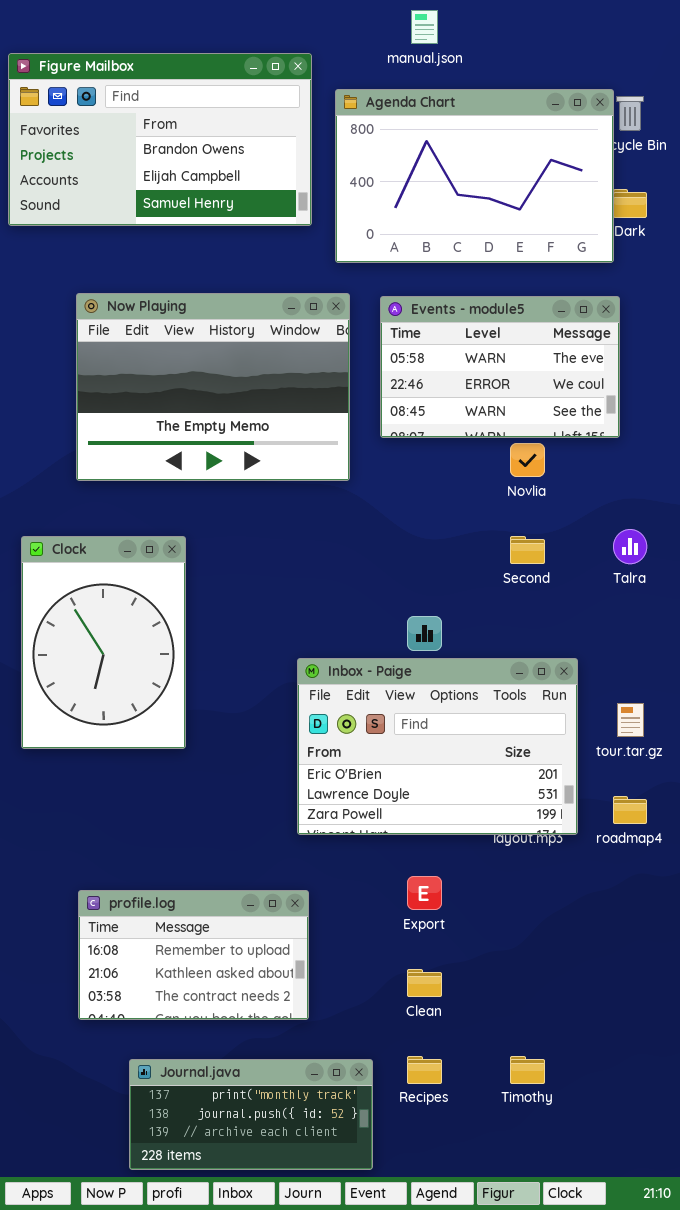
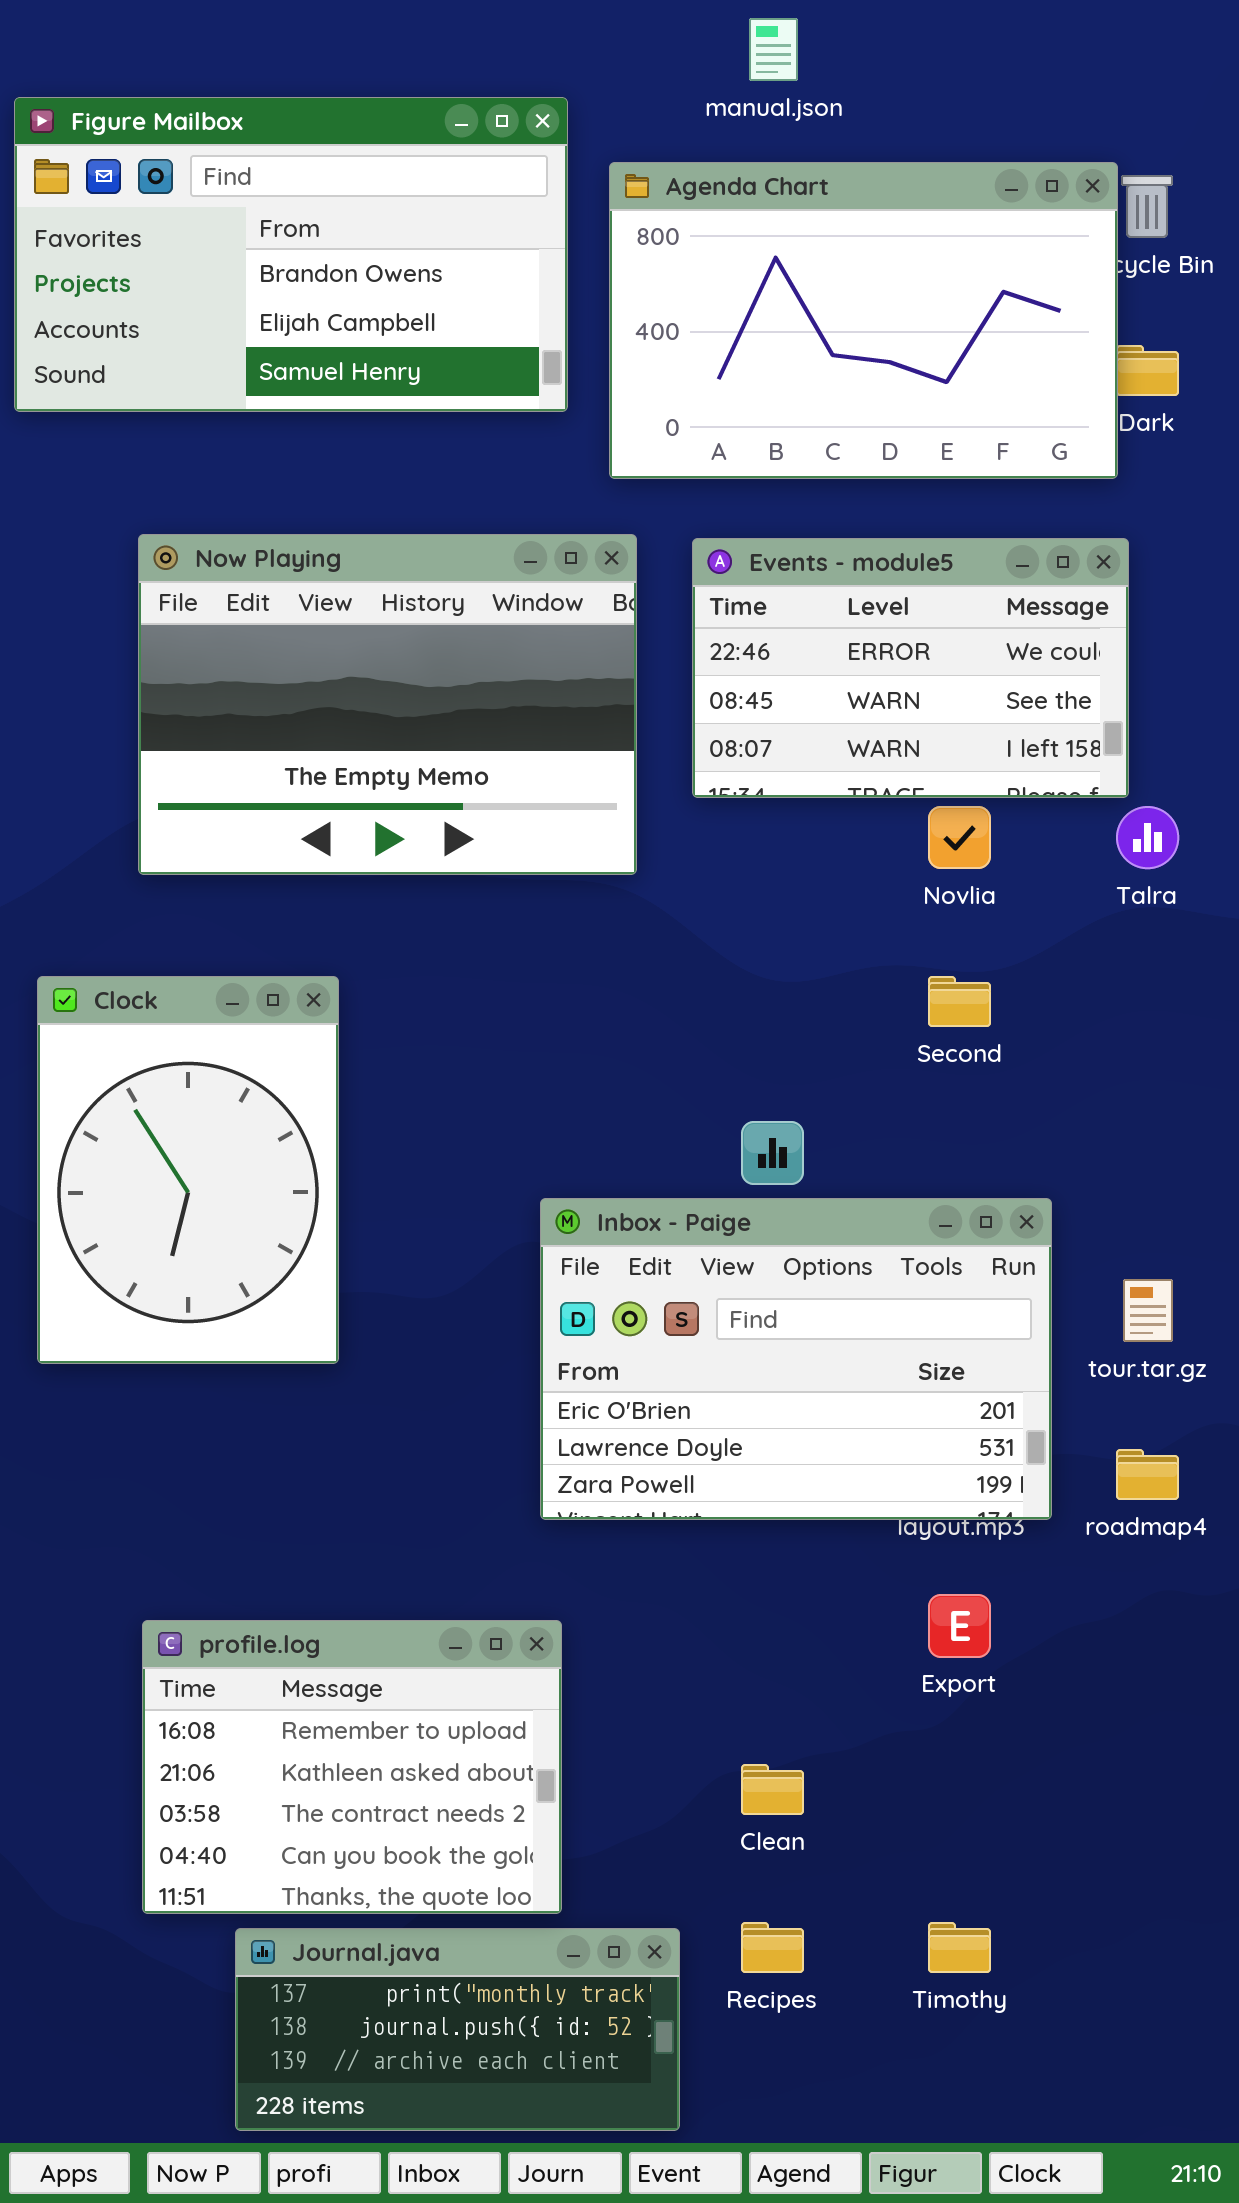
Events - module5: [380,296,620,438] -> [692,538,1129,798], scrolled down 1 row
Talra: [613,529,647,564] -> [1116,806,1179,869], moved
Export: [407,876,442,910] -> [928,1594,991,1658], moved
profile.log: [78,890,309,1020] -> [142,1620,562,1914], resized

